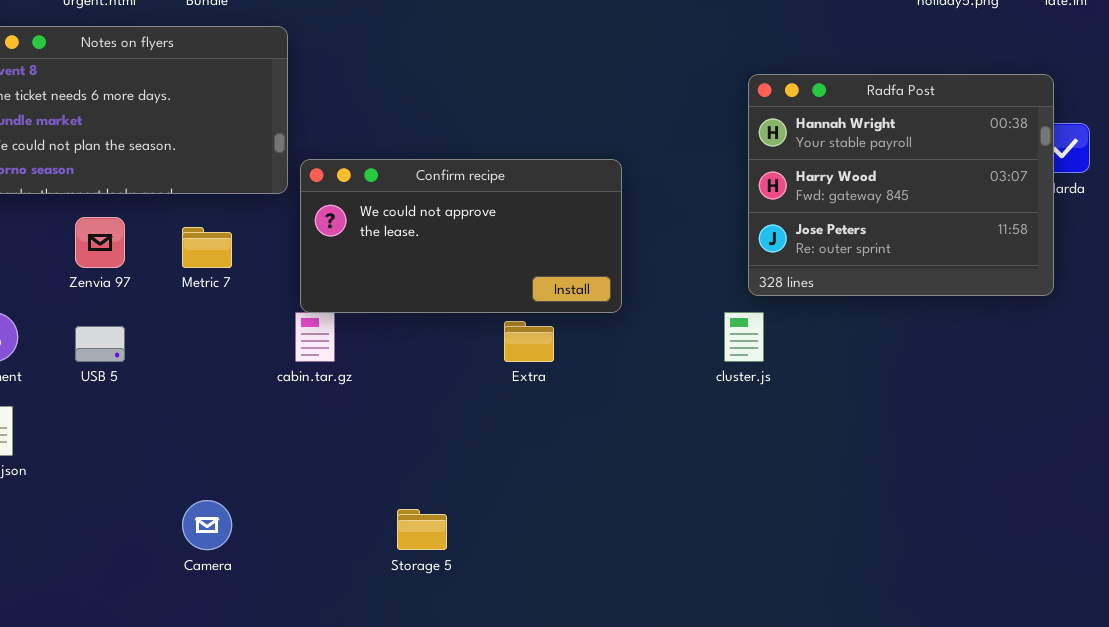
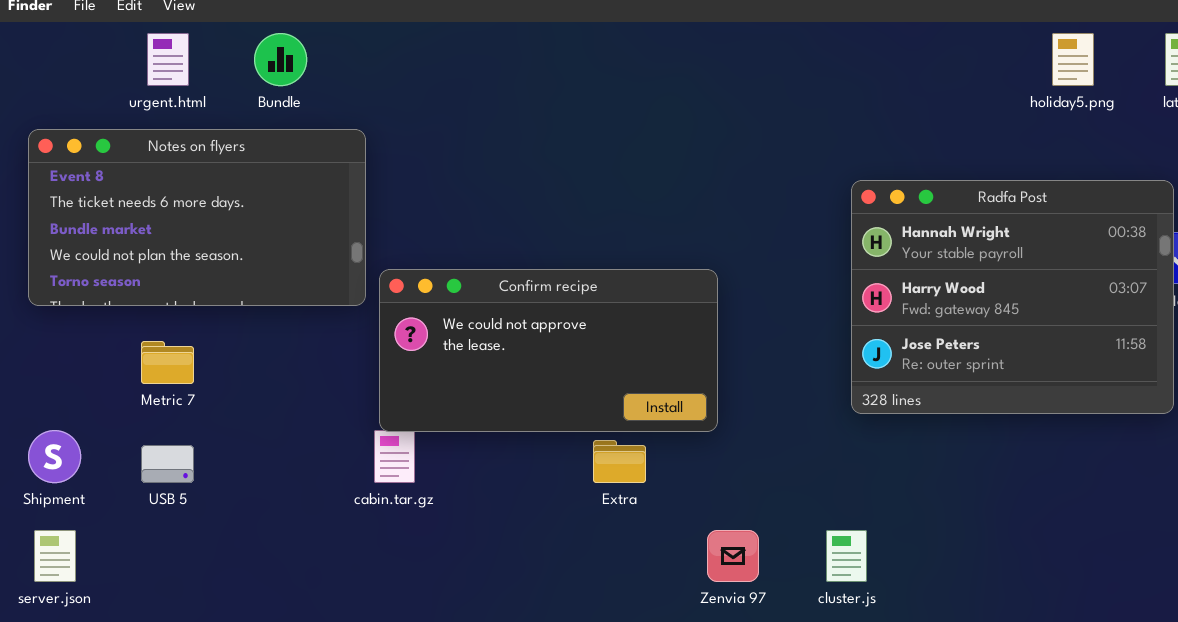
Zenvia 97: [75,217,125,268] -> [707,530,759,582], moved
Metric 7: [182,227,232,268] -> [141,341,194,384], moved
cluster.js: [724,312,764,362] -> [826,530,867,582], moved

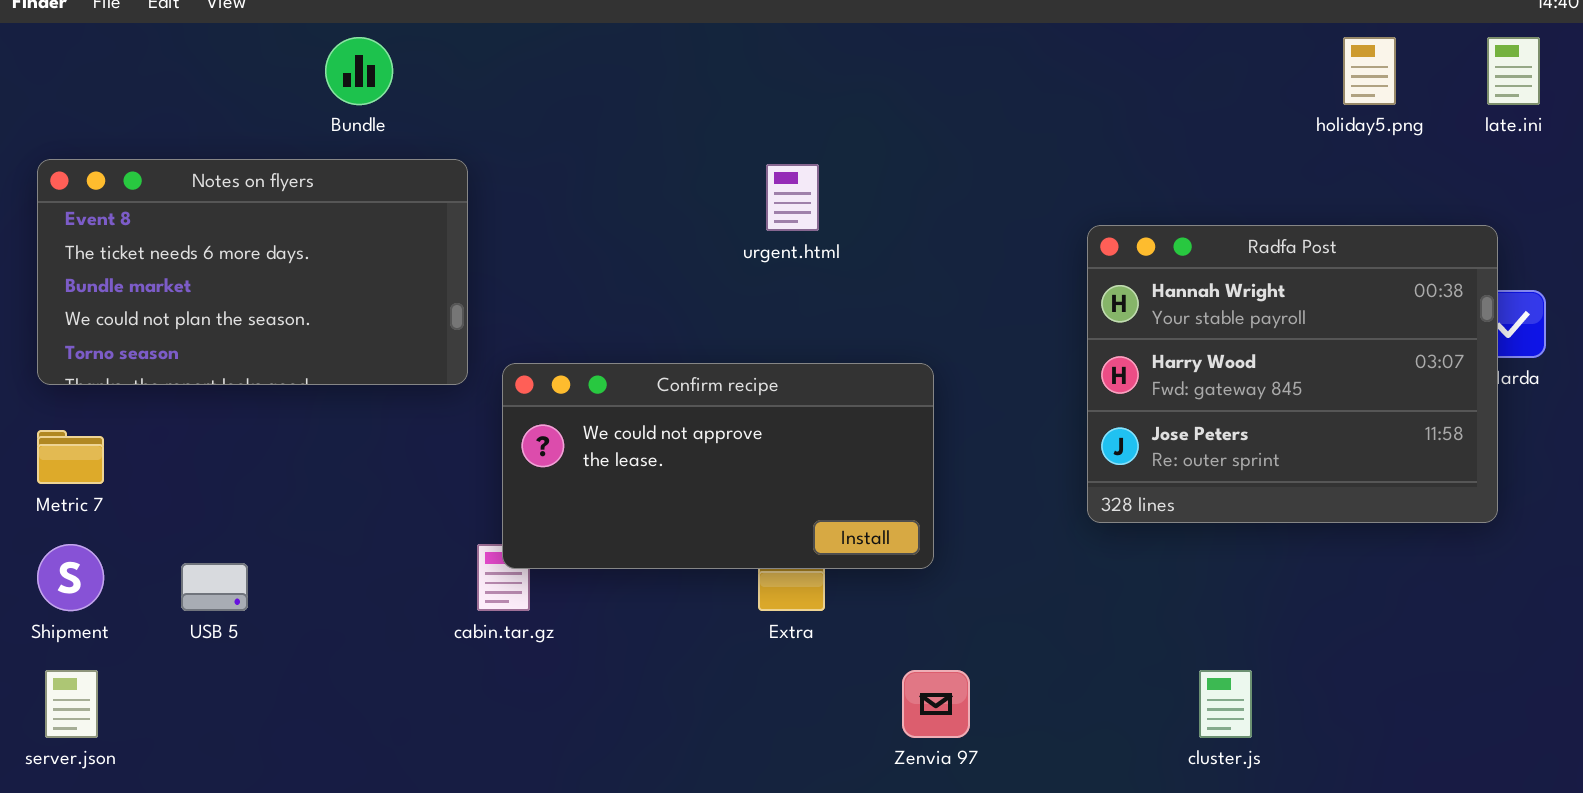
urgent.html: [147,33,189,86] -> [766,164,819,231], moved
Confirm recipe: [379,269,718,432] -> [502,363,934,569], moved
Metric 7: [141,341,194,384] -> [37,430,104,484], moved
cluster.js: [826,530,867,582] -> [1199,670,1252,738], moved

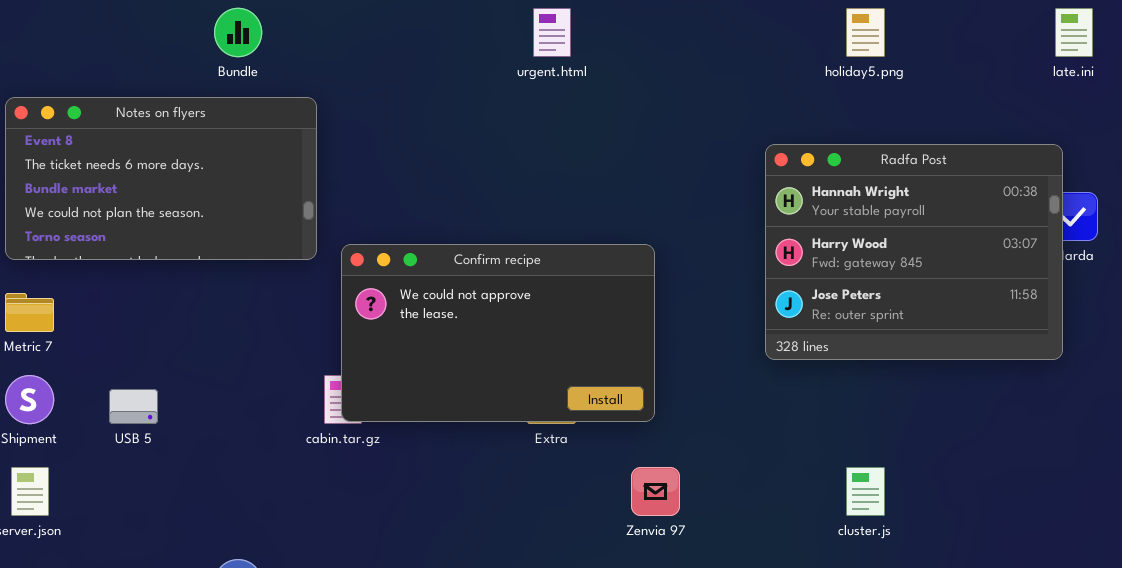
holiday5.png: [1343,37,1396,105] -> [846,8,885,57], moved
urgent.html: [766,164,819,231] -> [533,8,571,57], moved
Confirm recipe: [502,363,934,569] -> [341,244,655,422], resized

